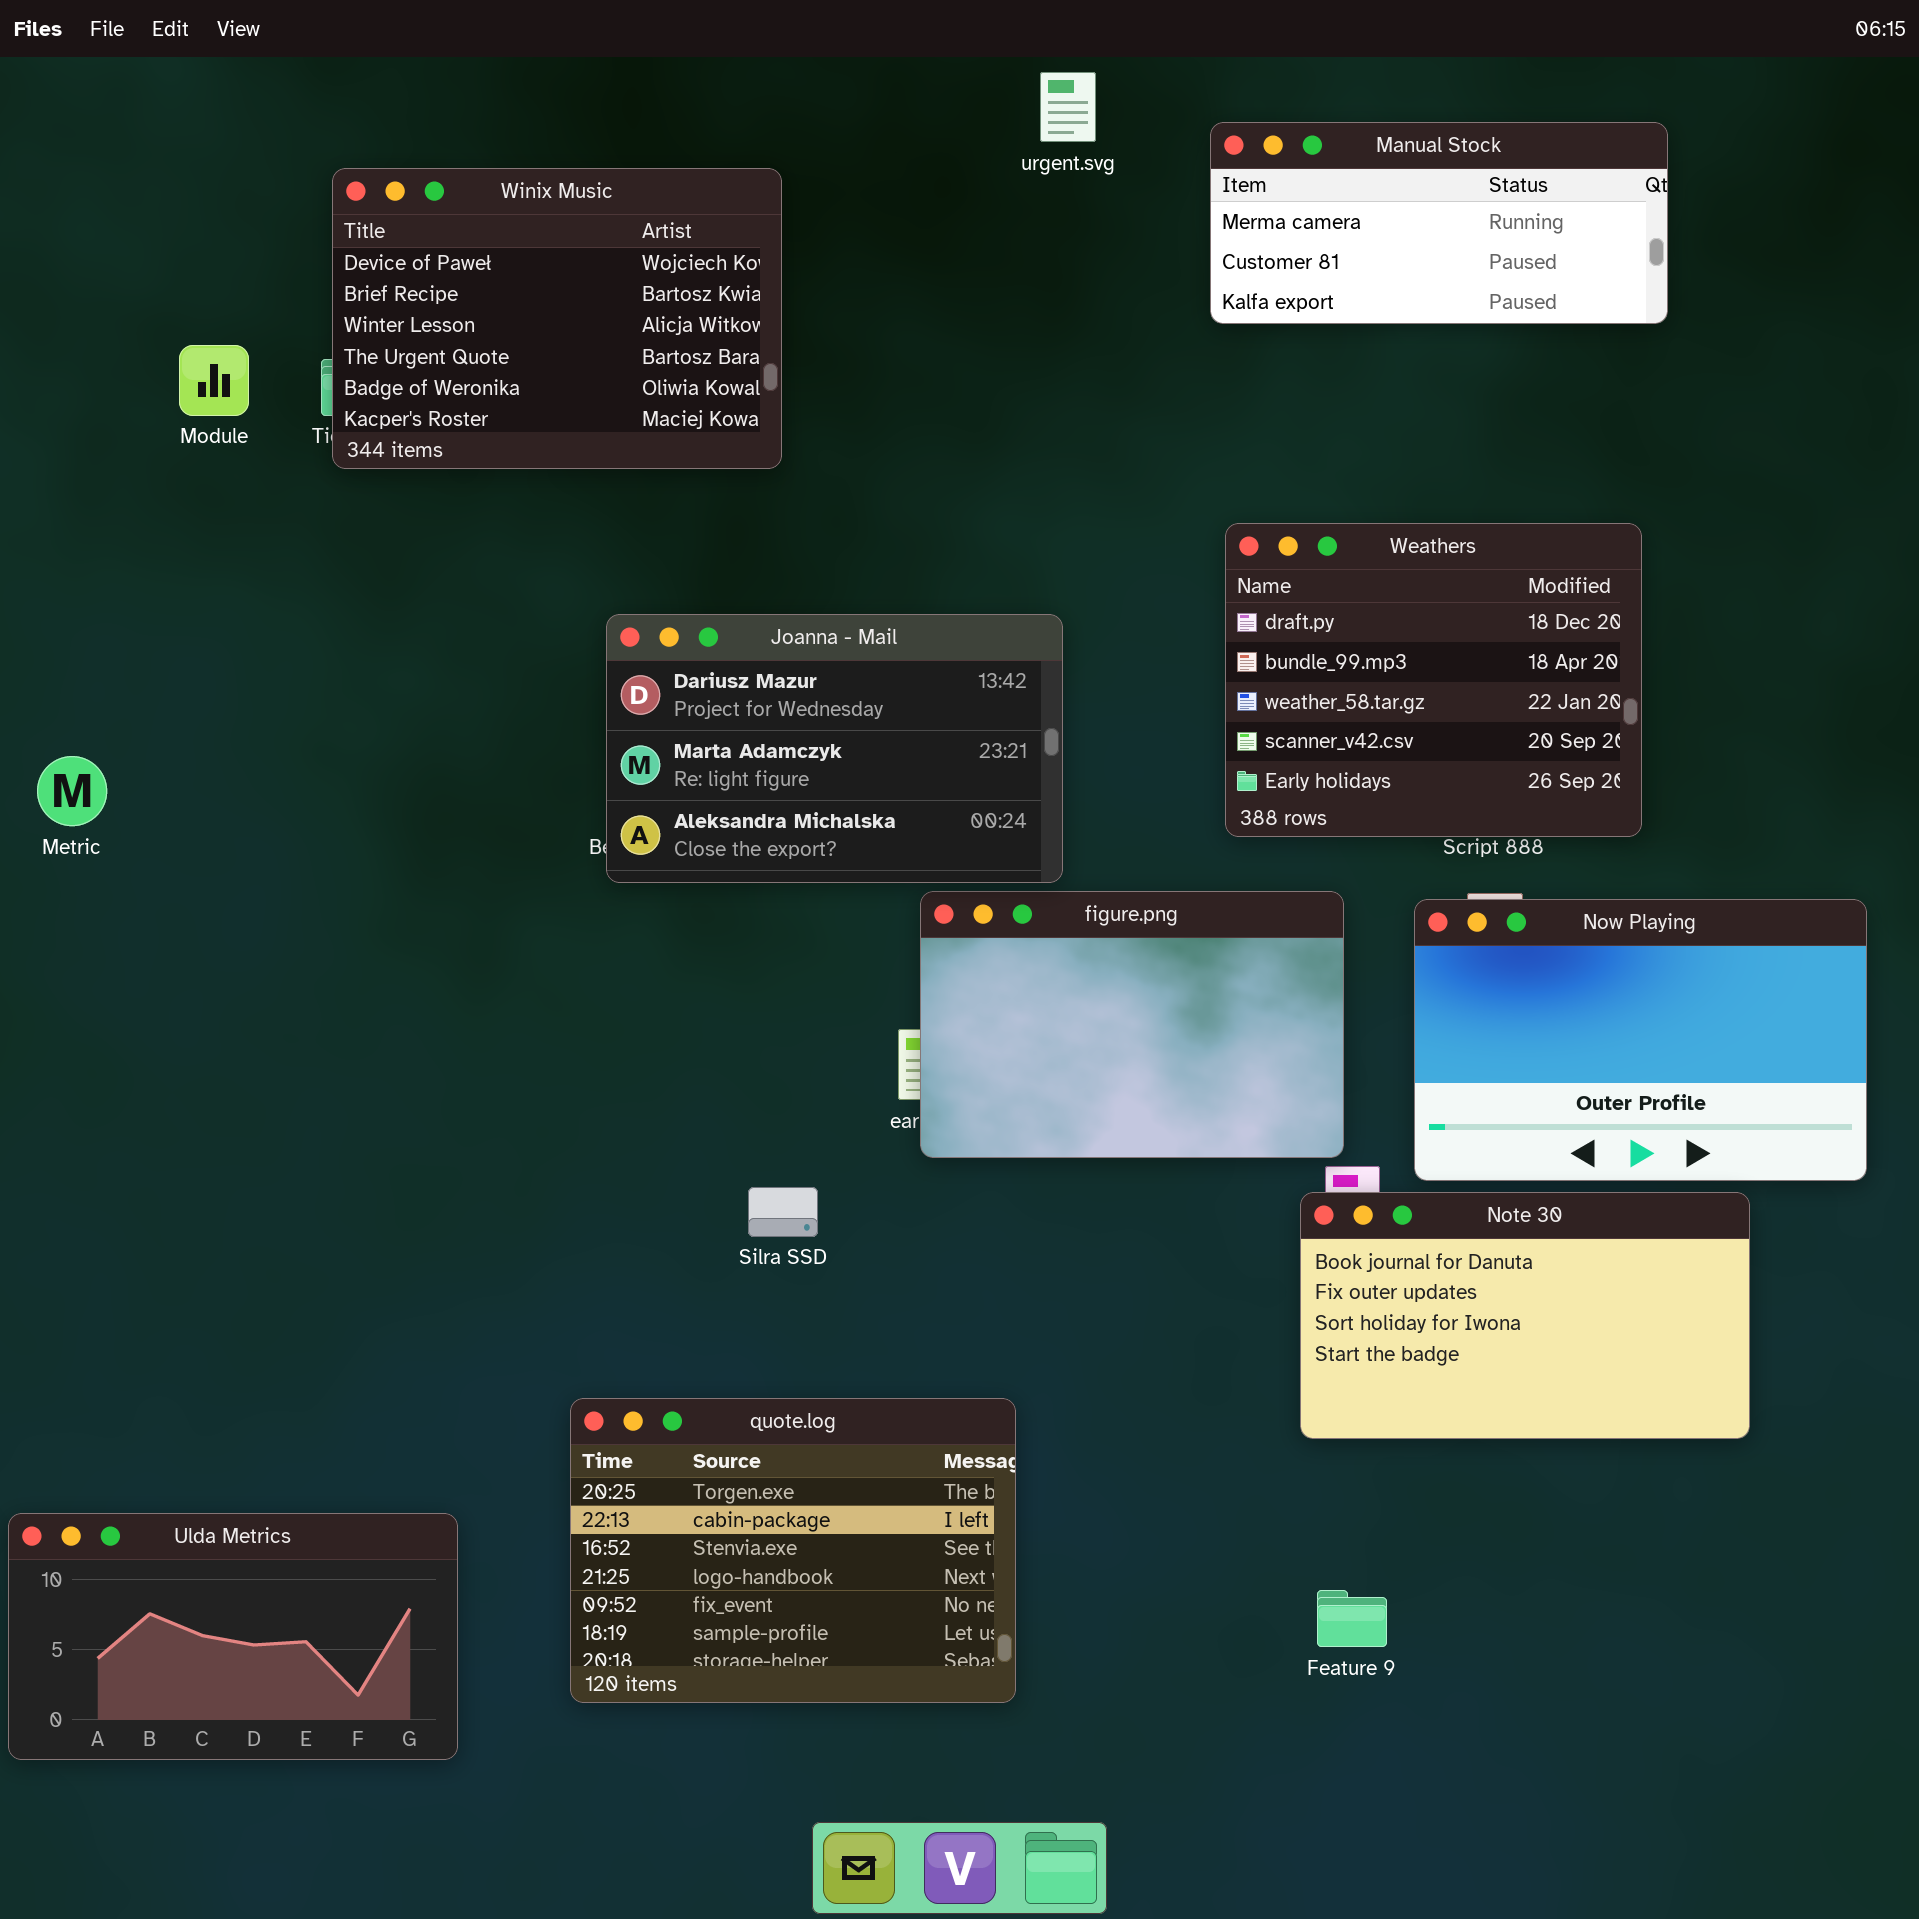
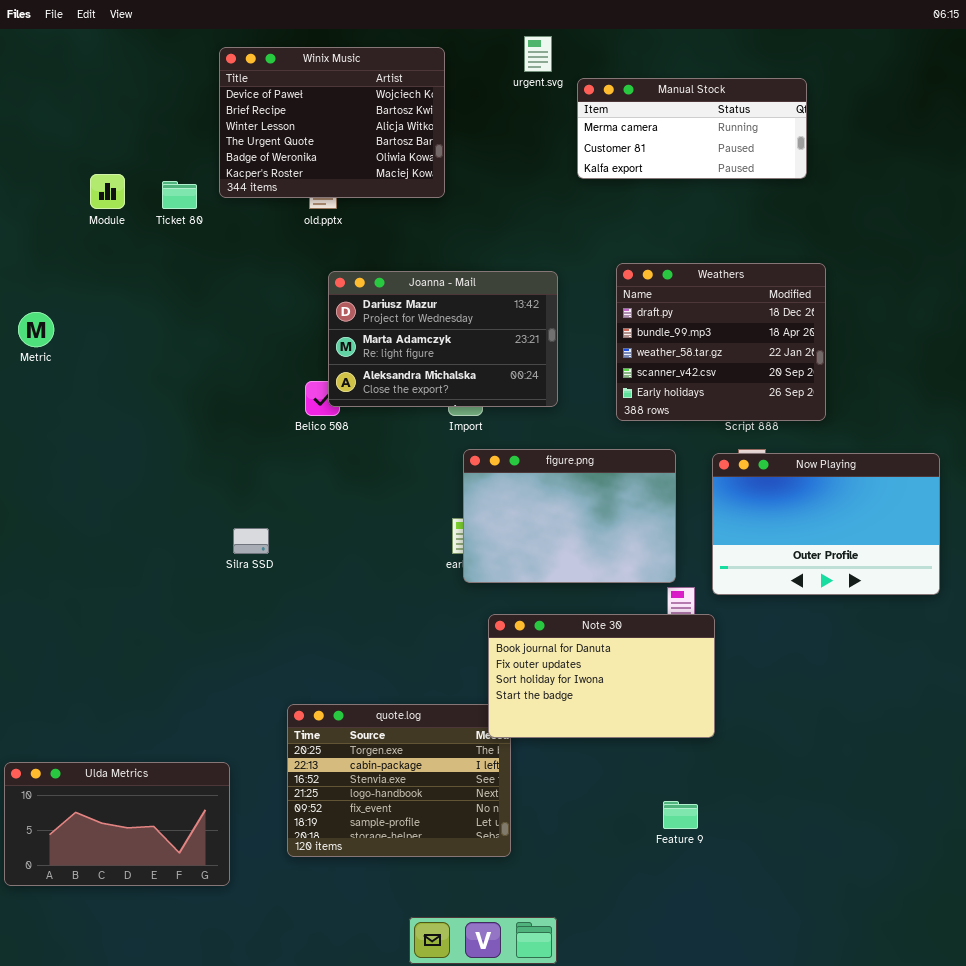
Manual Stock: [1210,122,1668,324] -> [577,78,807,179], moved
Winix Music: [332,168,782,469] -> [219,47,445,198], moved
Joanna - Mail: [606,614,1063,883] -> [328,271,558,407], moved
Metric: [37,756,107,826] -> [18,312,54,347], moved
Silra SSD: [748,1187,818,1237] -> [233,528,269,554], moved
Note 30: [1300,1192,1750,1439] -> [488,614,715,738], moved

